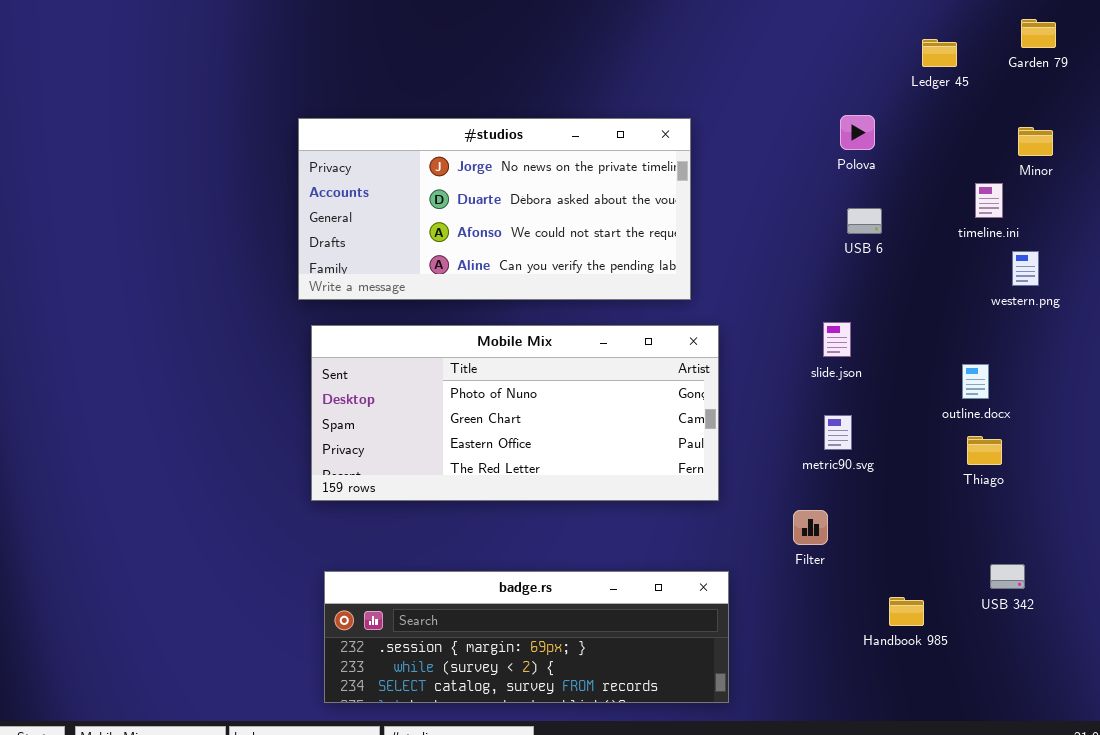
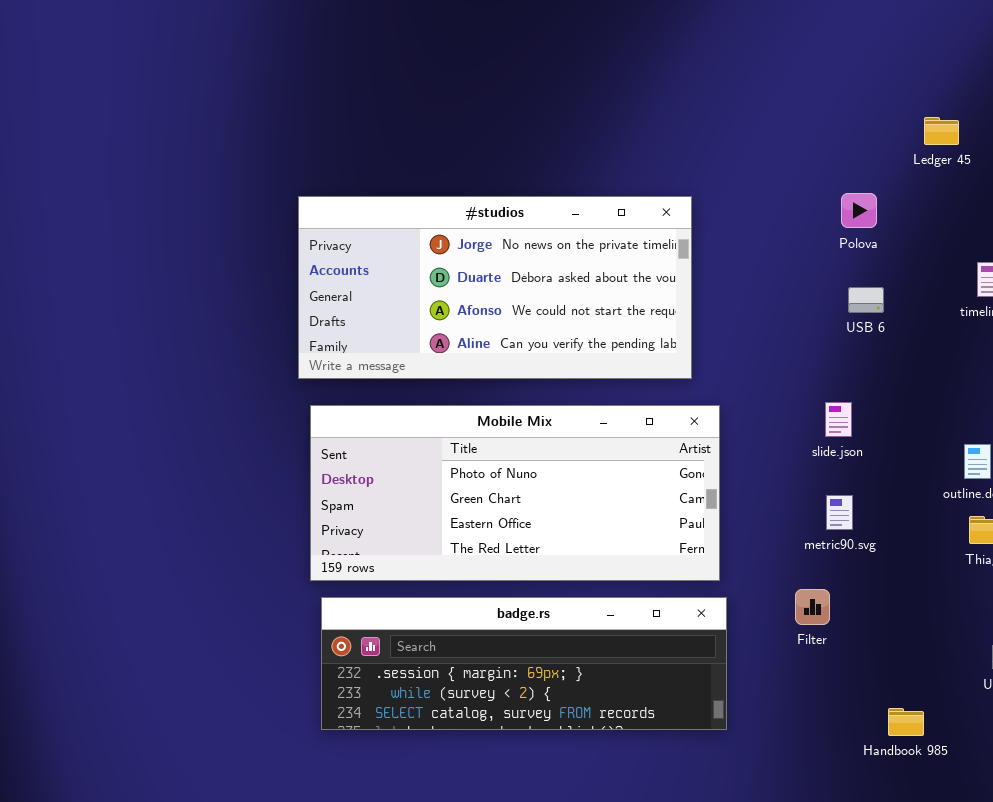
badge.rs: [324,571,729,703] -> [321,597,727,730], moved
Handbook 985: [889,597,924,626] -> [888,708,924,736], moved

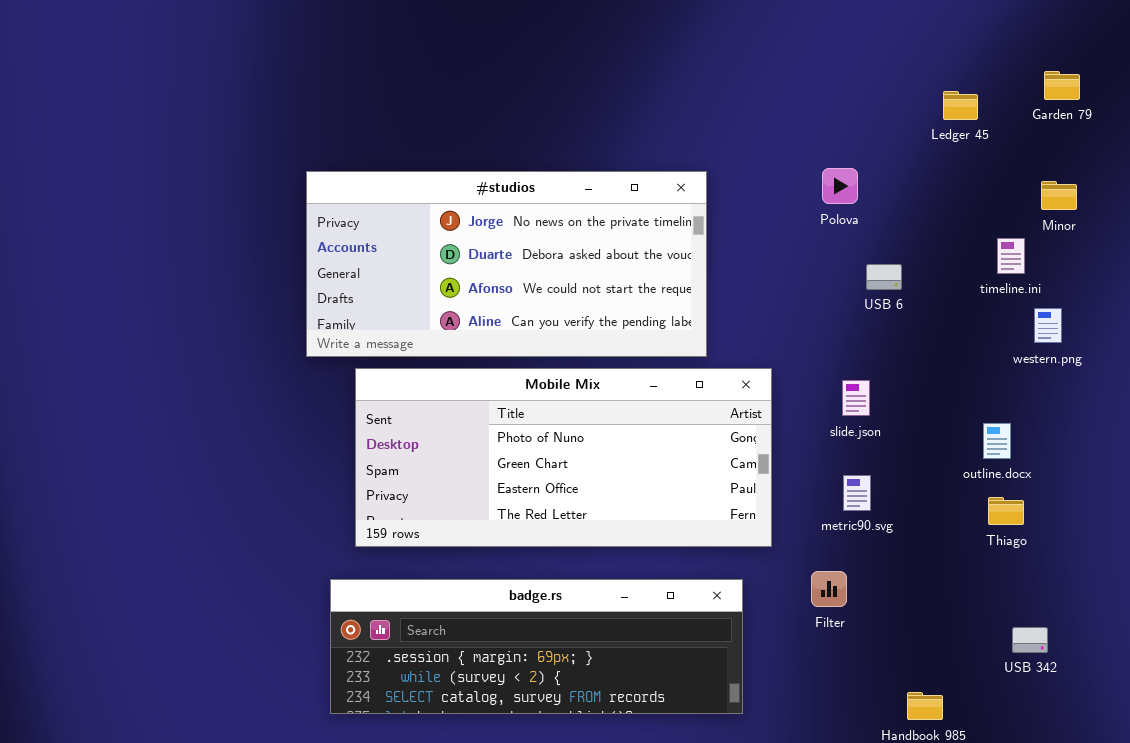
Polova: [841,193,877,228] -> [822,168,858,204], moved
Mobile Mix: [310,405,720,581] -> [355,368,772,547], moved

